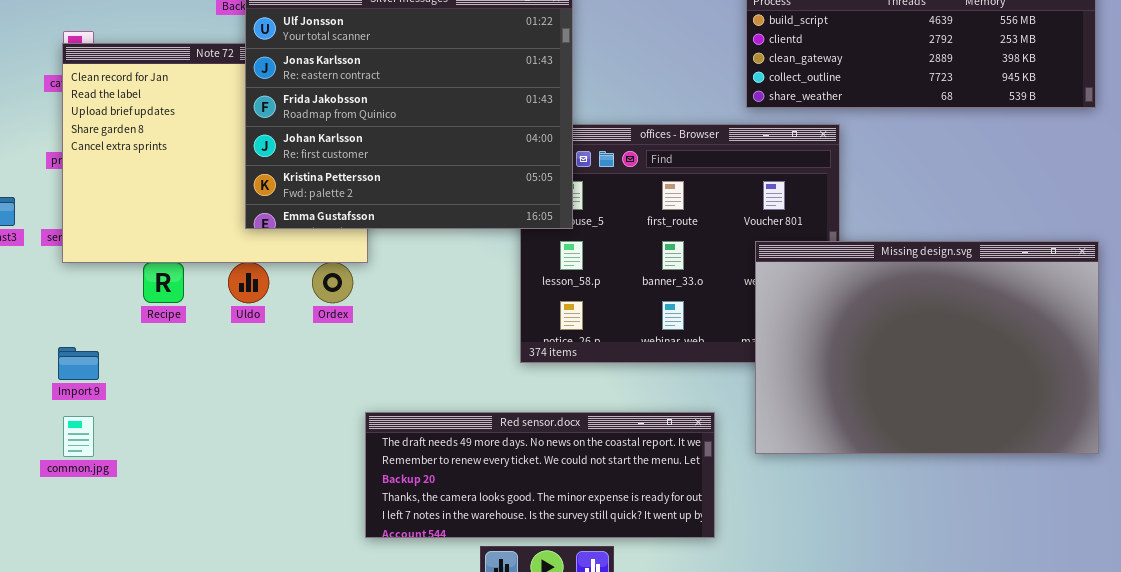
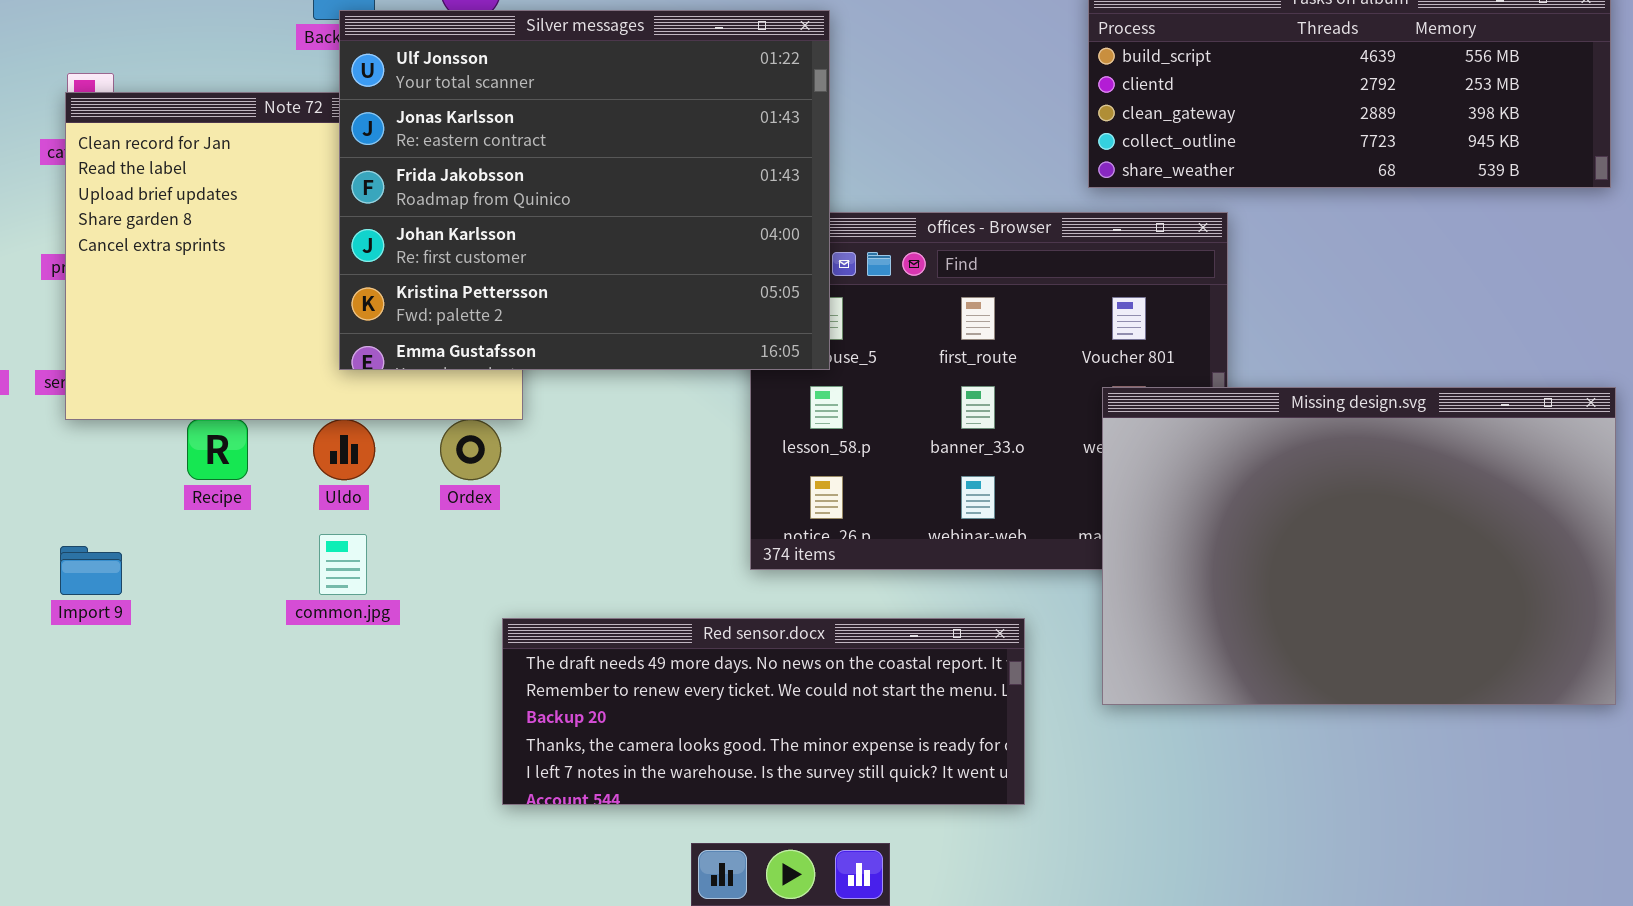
Red sensor.docx: [365,412,715,538] -> [502,618,1025,805], moved
common.jpg: [63,416,94,457] -> [319,534,367,595], moved

